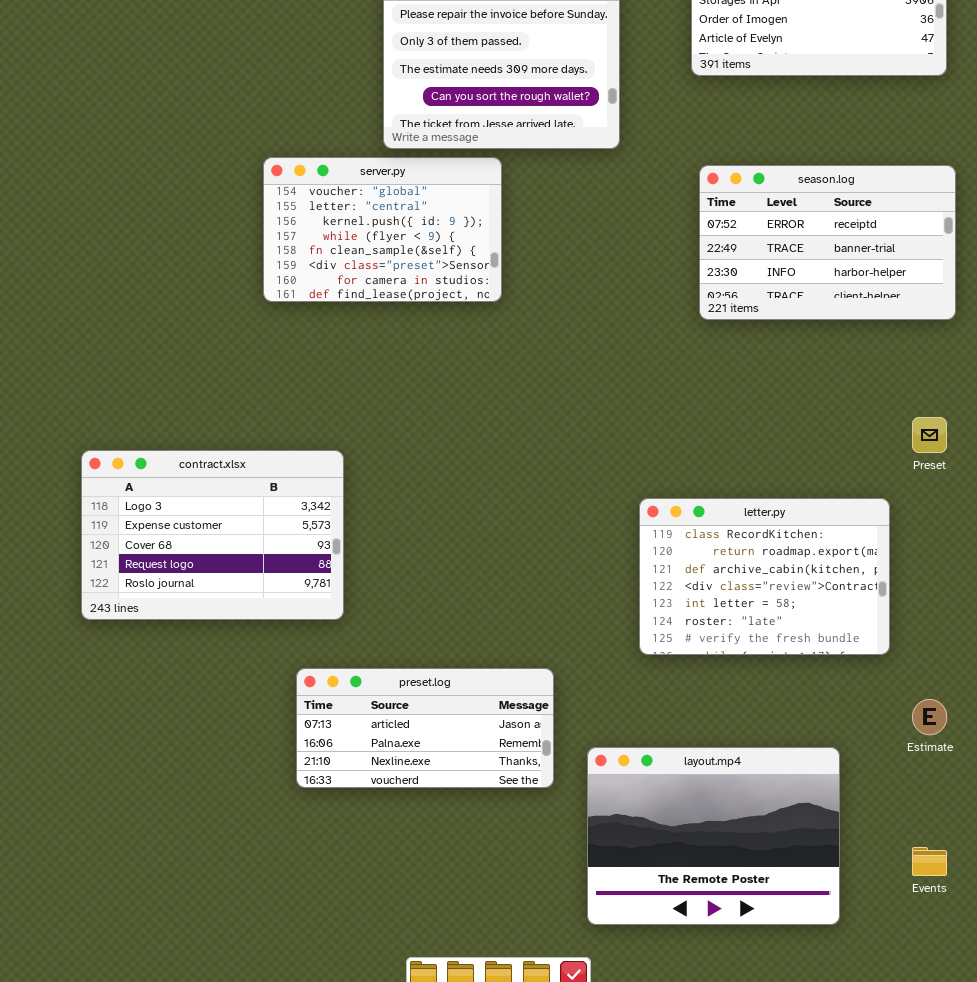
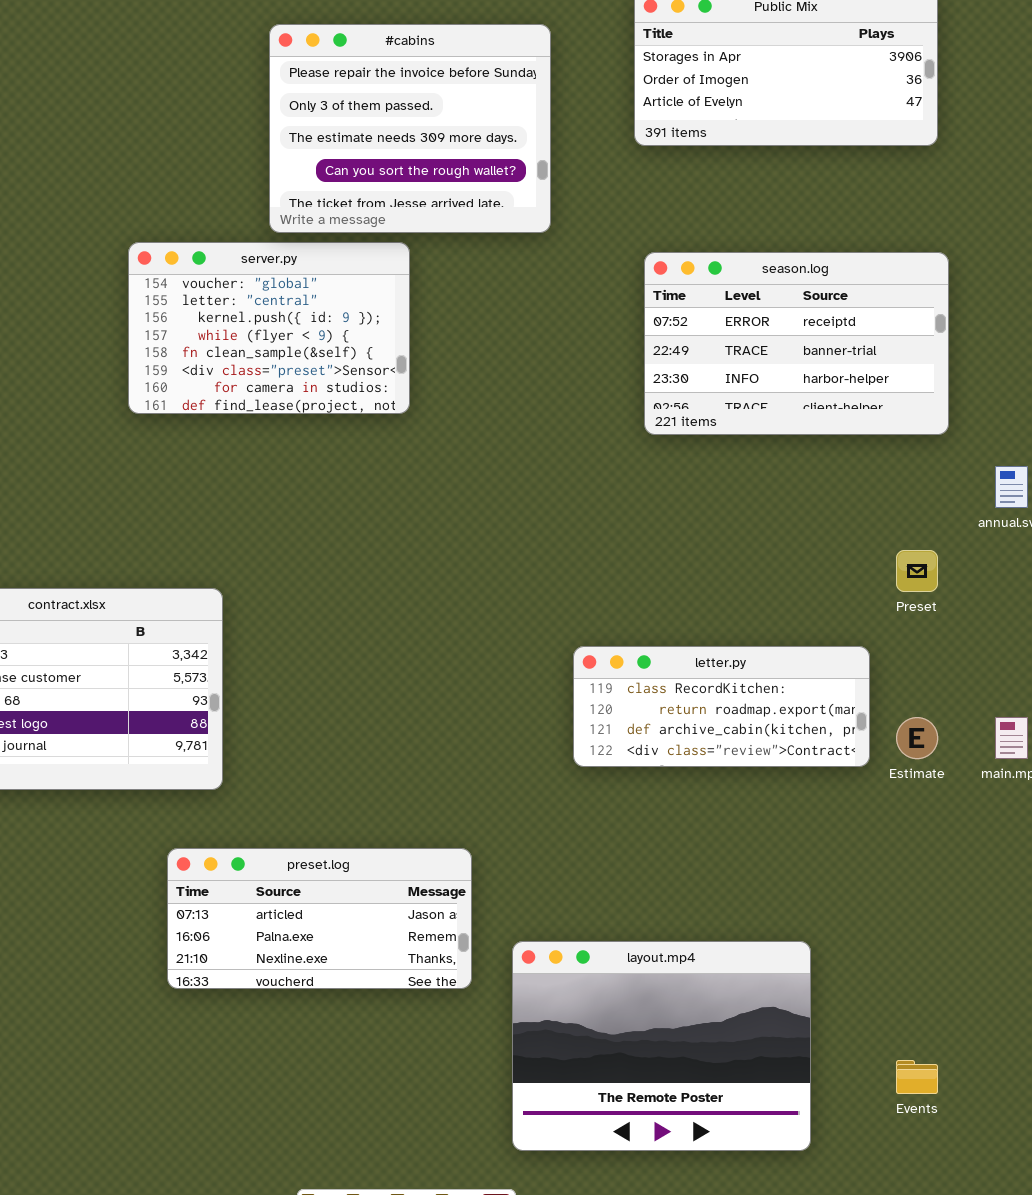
letter.py: [639,498,890,655] -> [573,646,870,767], resized
Estimate: [912,699,947,735] -> [896,717,938,759], moved

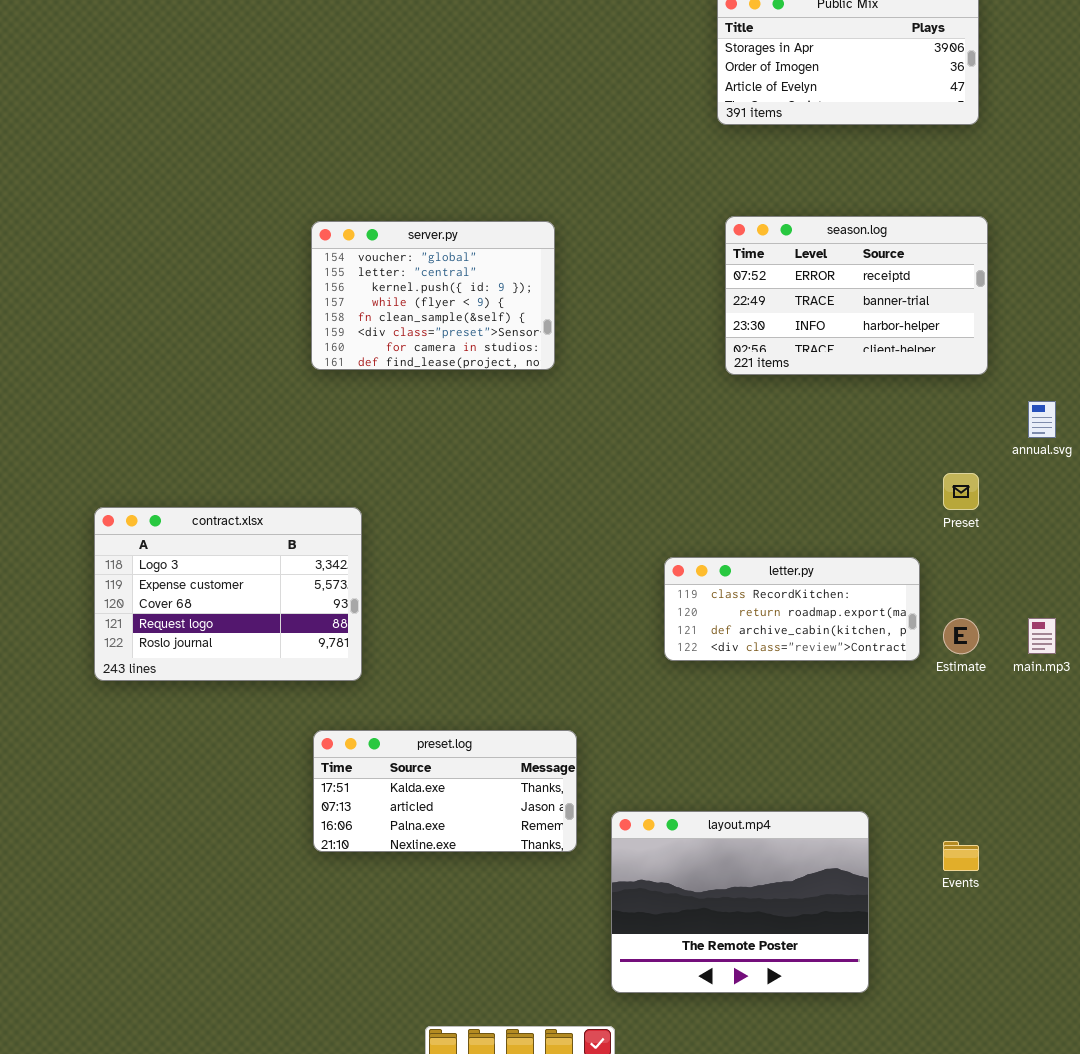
#cabins: [269,24,551,233] -> none, closed
server.py: [128,242,410,414] -> [311,221,555,370], moved
preset.log: [167,848,472,989] -> [313,730,577,852], scrolled up 1 row
Events: [896,1060,938,1094] -> [943,841,979,871], moved

